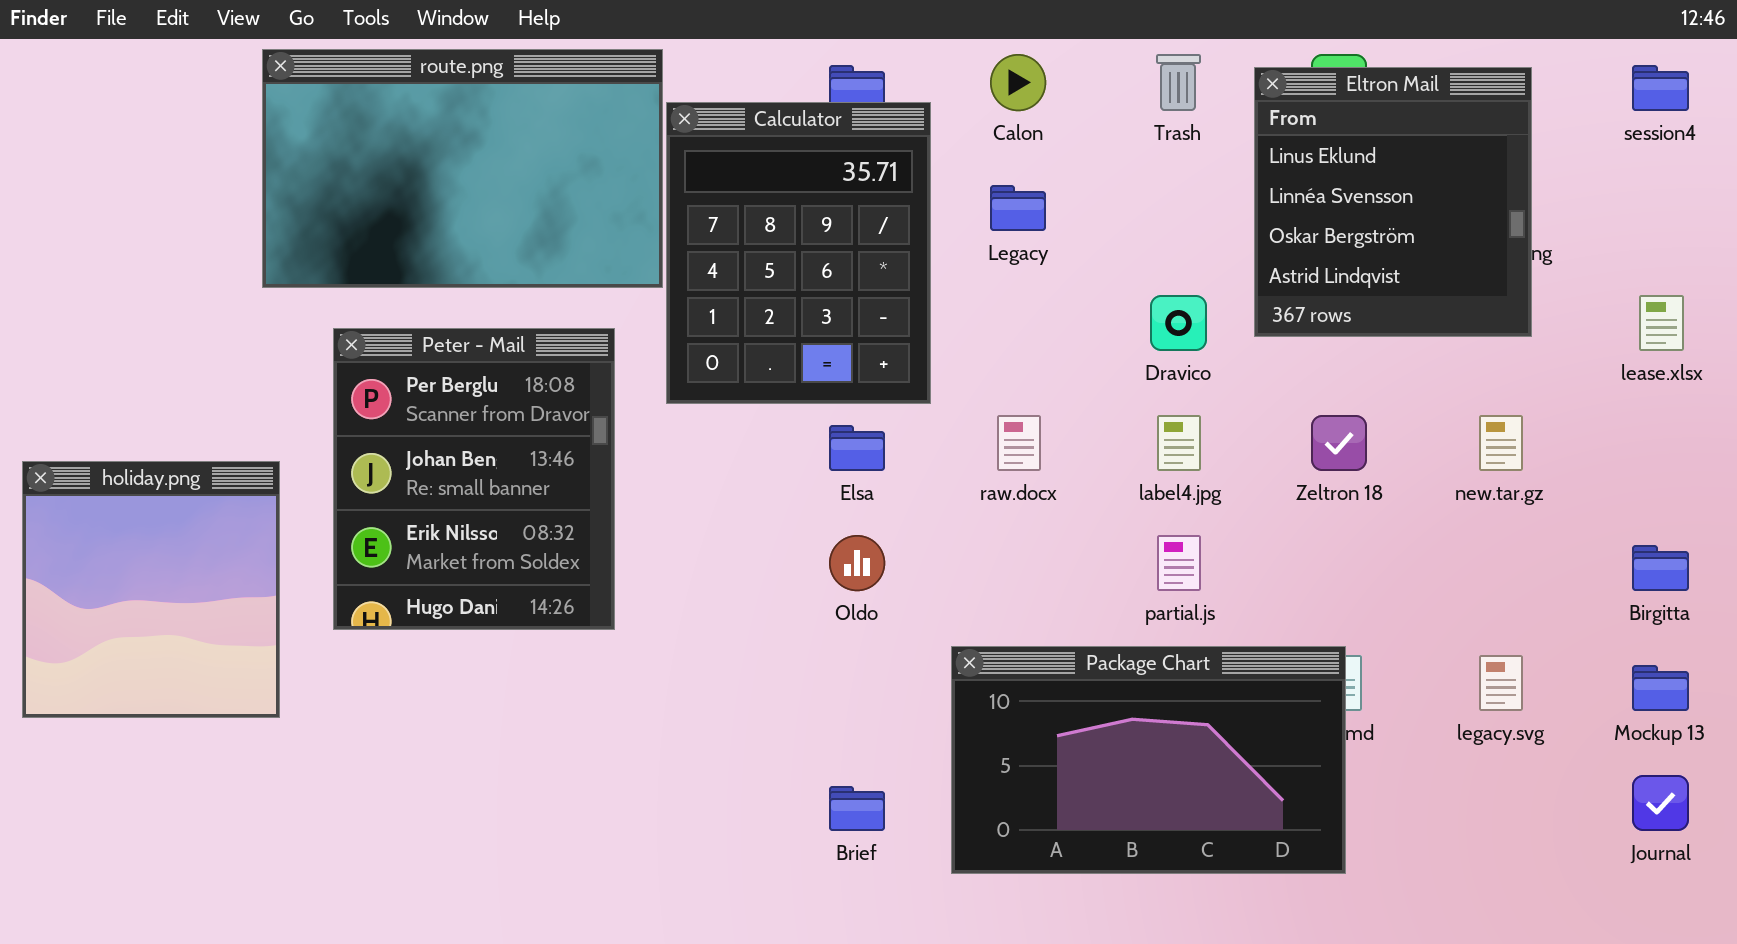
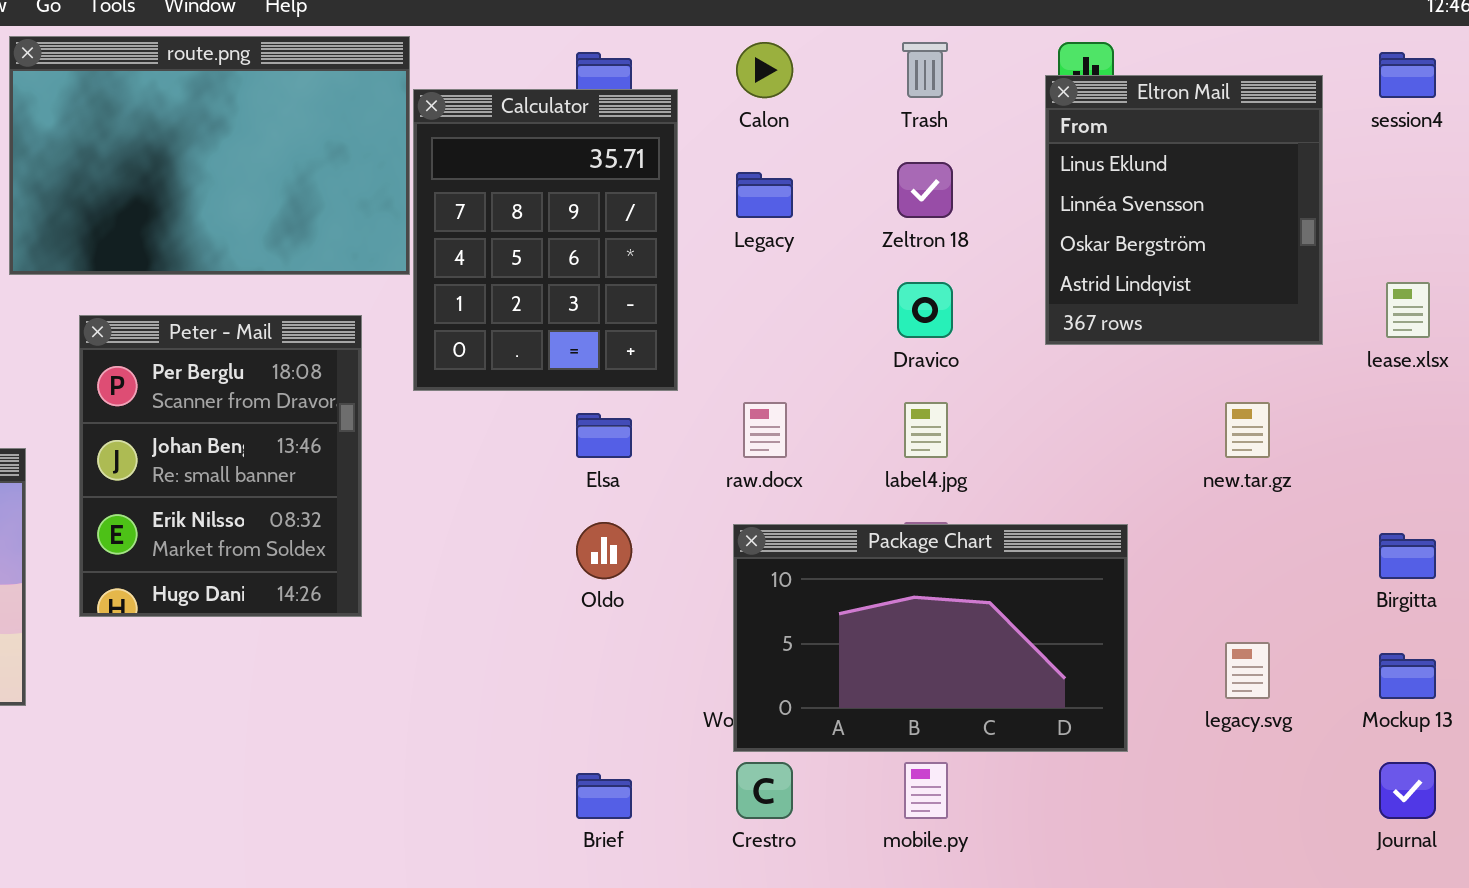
Eltron Mail: [1254,67,1532,337] -> [1045,75,1323,345], moved
Zeltron 18: [1311,415,1367,471] -> [897,162,953,218], moved
Package Chart: [951,646,1346,874] -> [733,524,1128,752], moved

